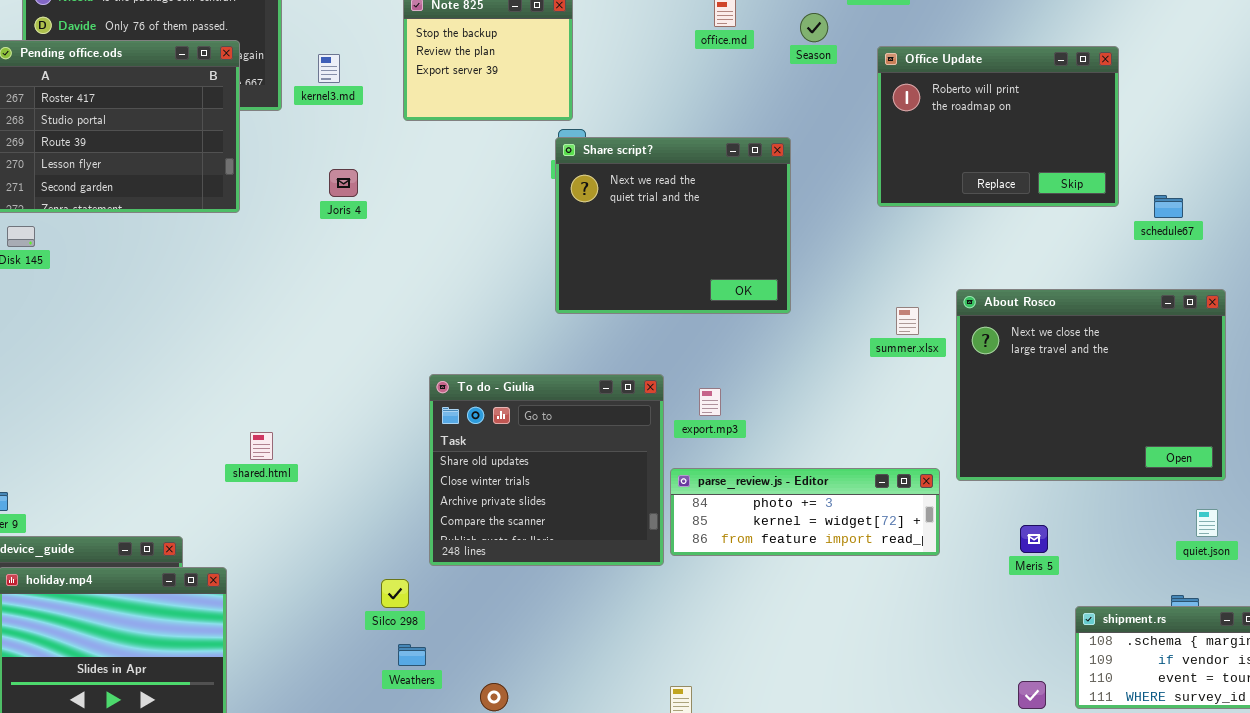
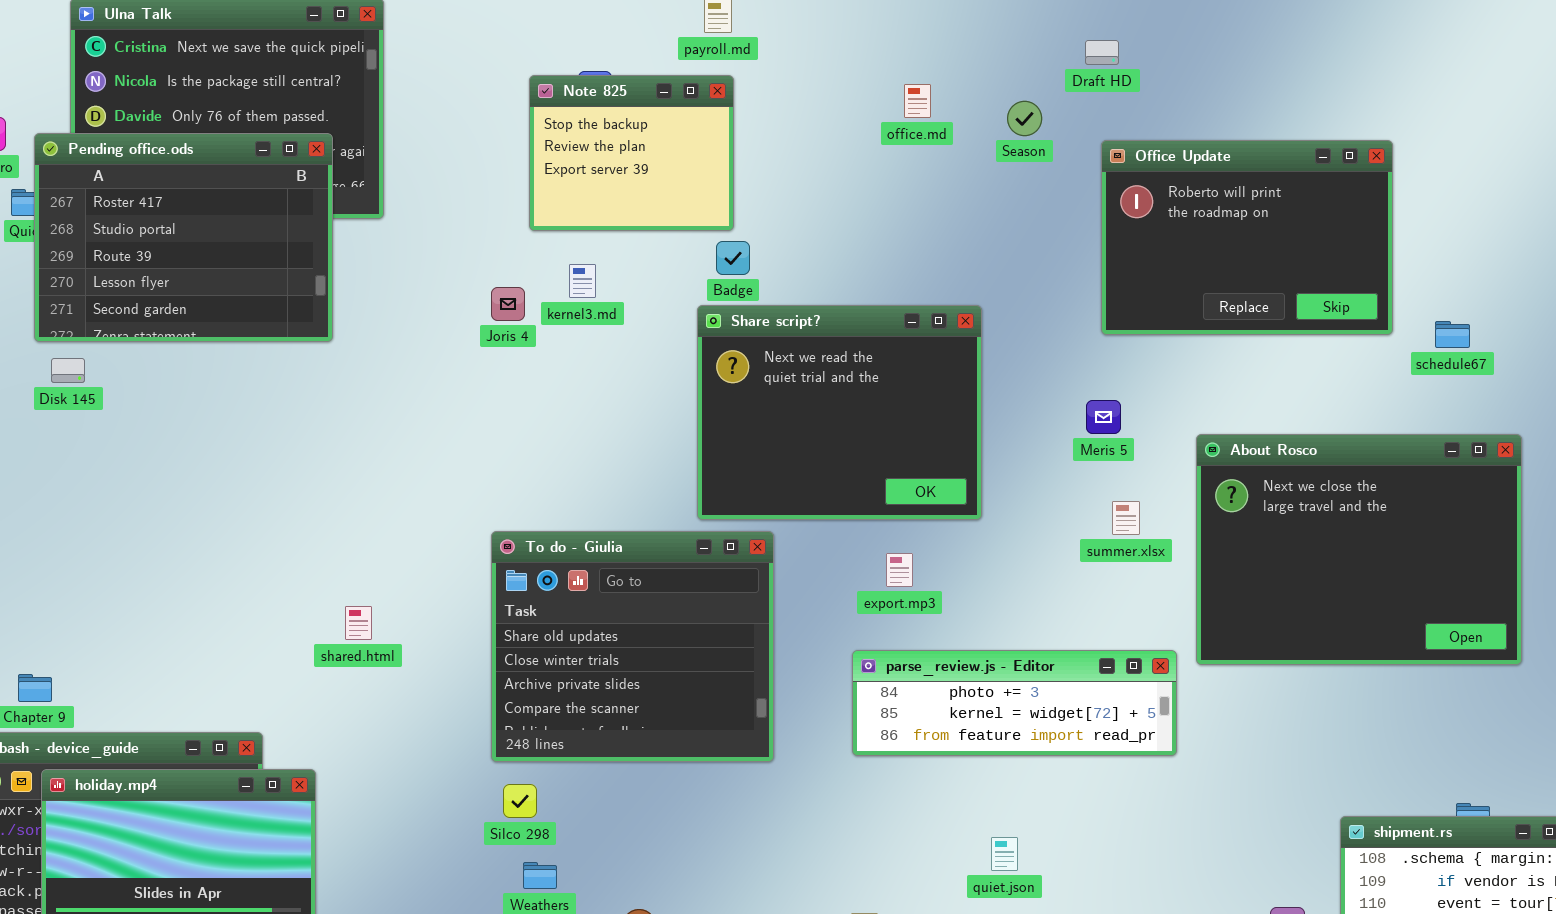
kernel3.md: [318,54,340,83] -> [569,264,596,298], moved
Share script?: [555,137,791,314] -> [697,305,982,520], moved
Joris 4: [329,169,358,197] -> [491,287,525,321], moved
summer.xlsx: [896,307,919,335] -> [1112,501,1140,535], moved
To do - Giulia: [429,374,664,566] -> [491,531,774,762], moved
quiet.json: [1196,509,1218,537] -> [991,837,1018,871], moved
Meris 5: [1020,525,1048,553] -> [1086,400,1121,434], moved

